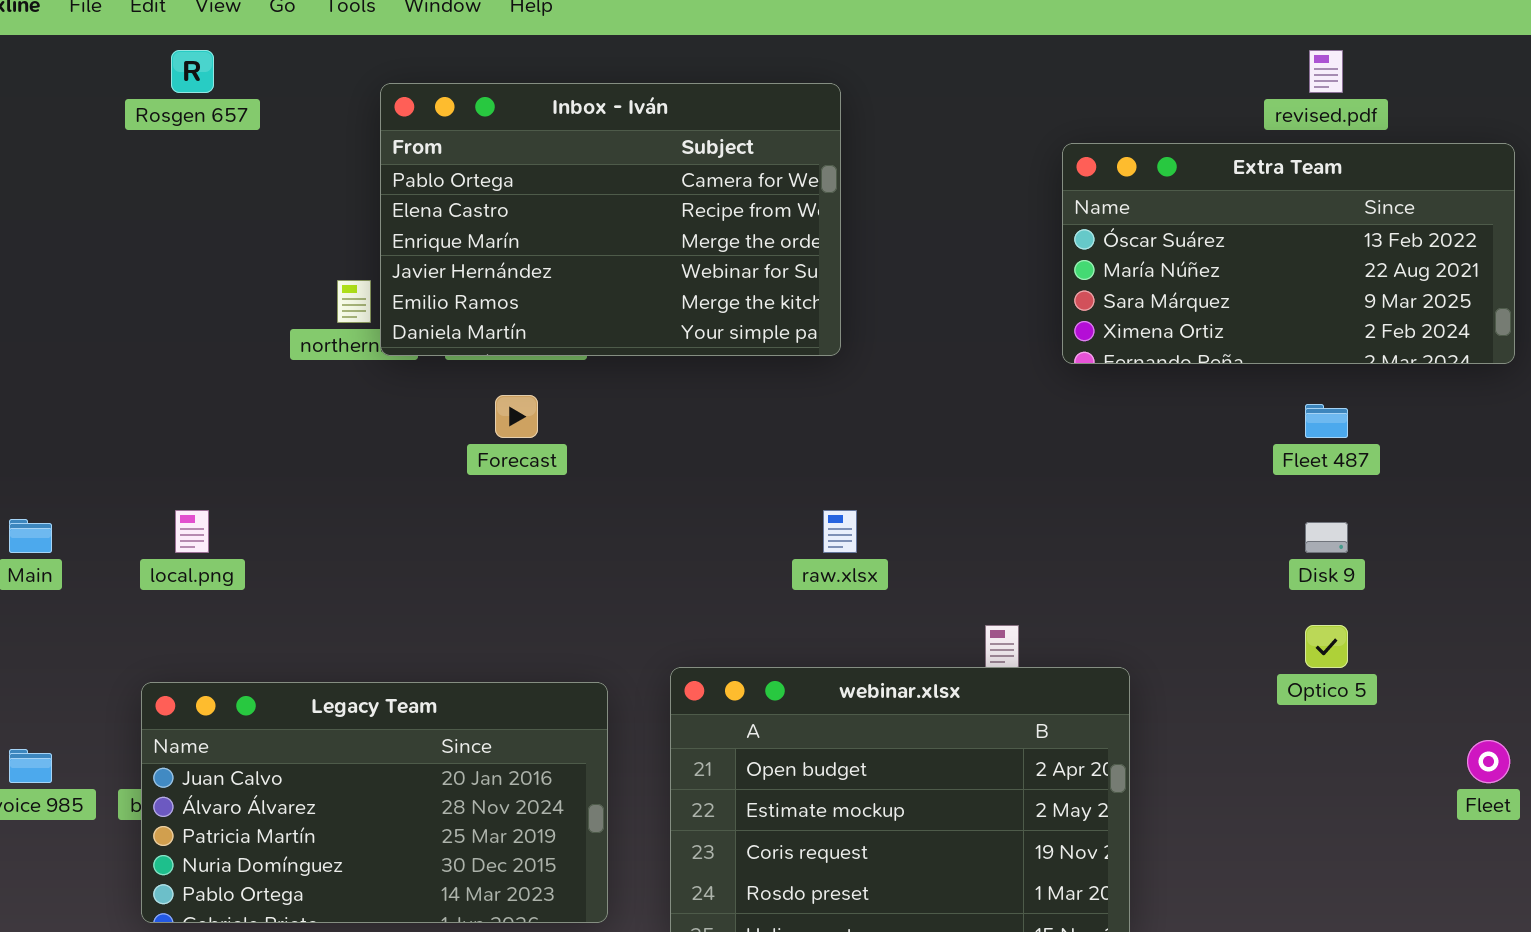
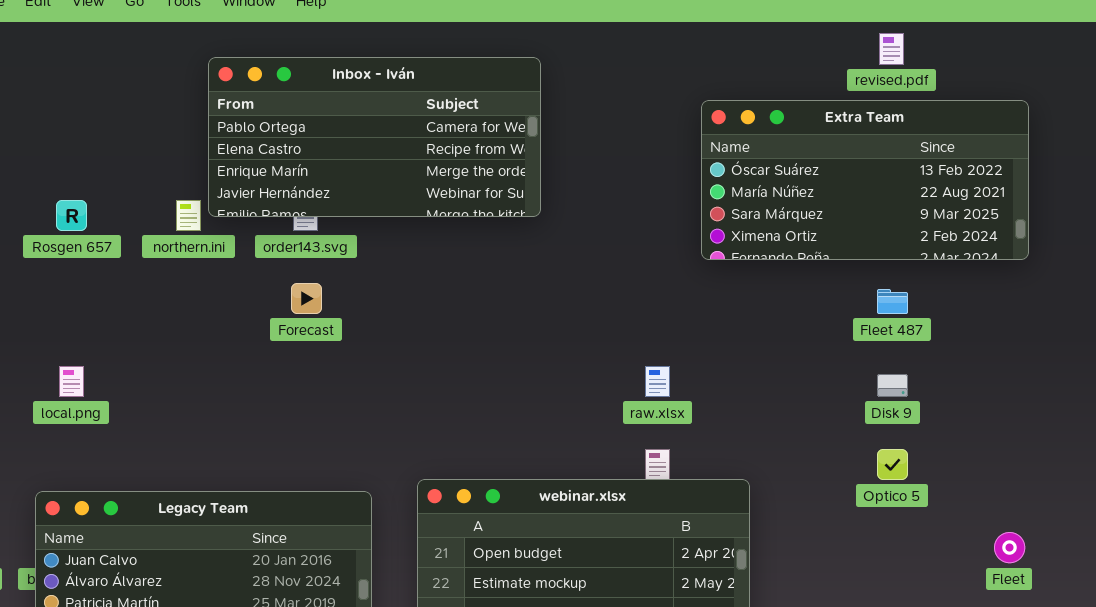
Rosgen 657: [171,50,214,93] -> [56,200,87,231], moved
Inbox - Iván: [380,83,841,356] -> [208,57,541,217], resized
raw.xlsx: [823,510,857,553] -> [645,366,670,397], moved

